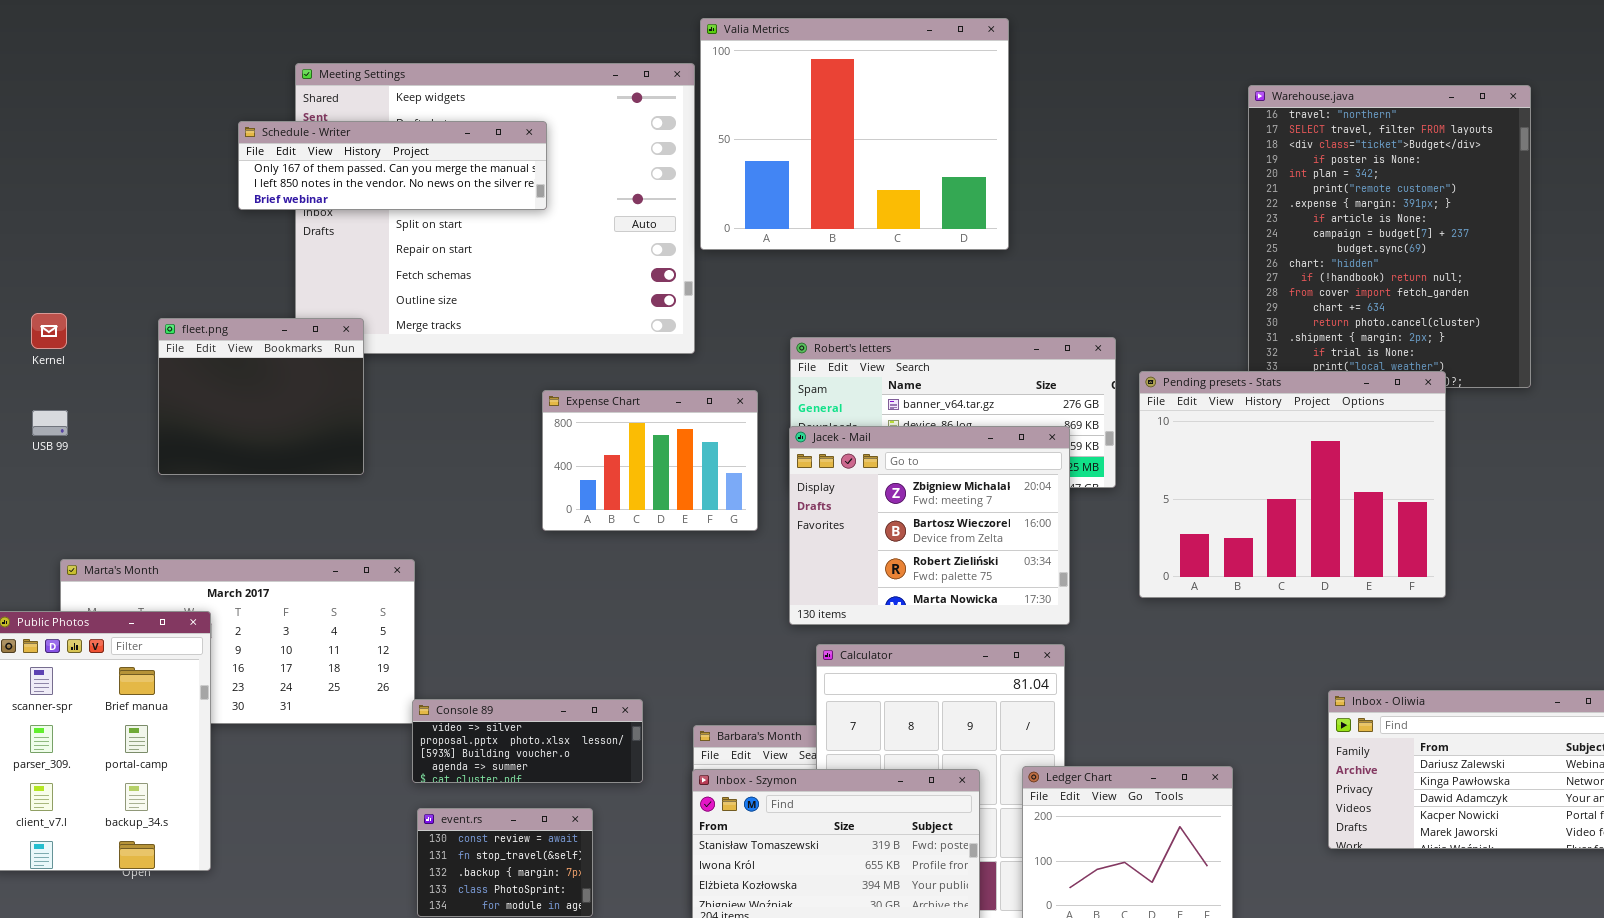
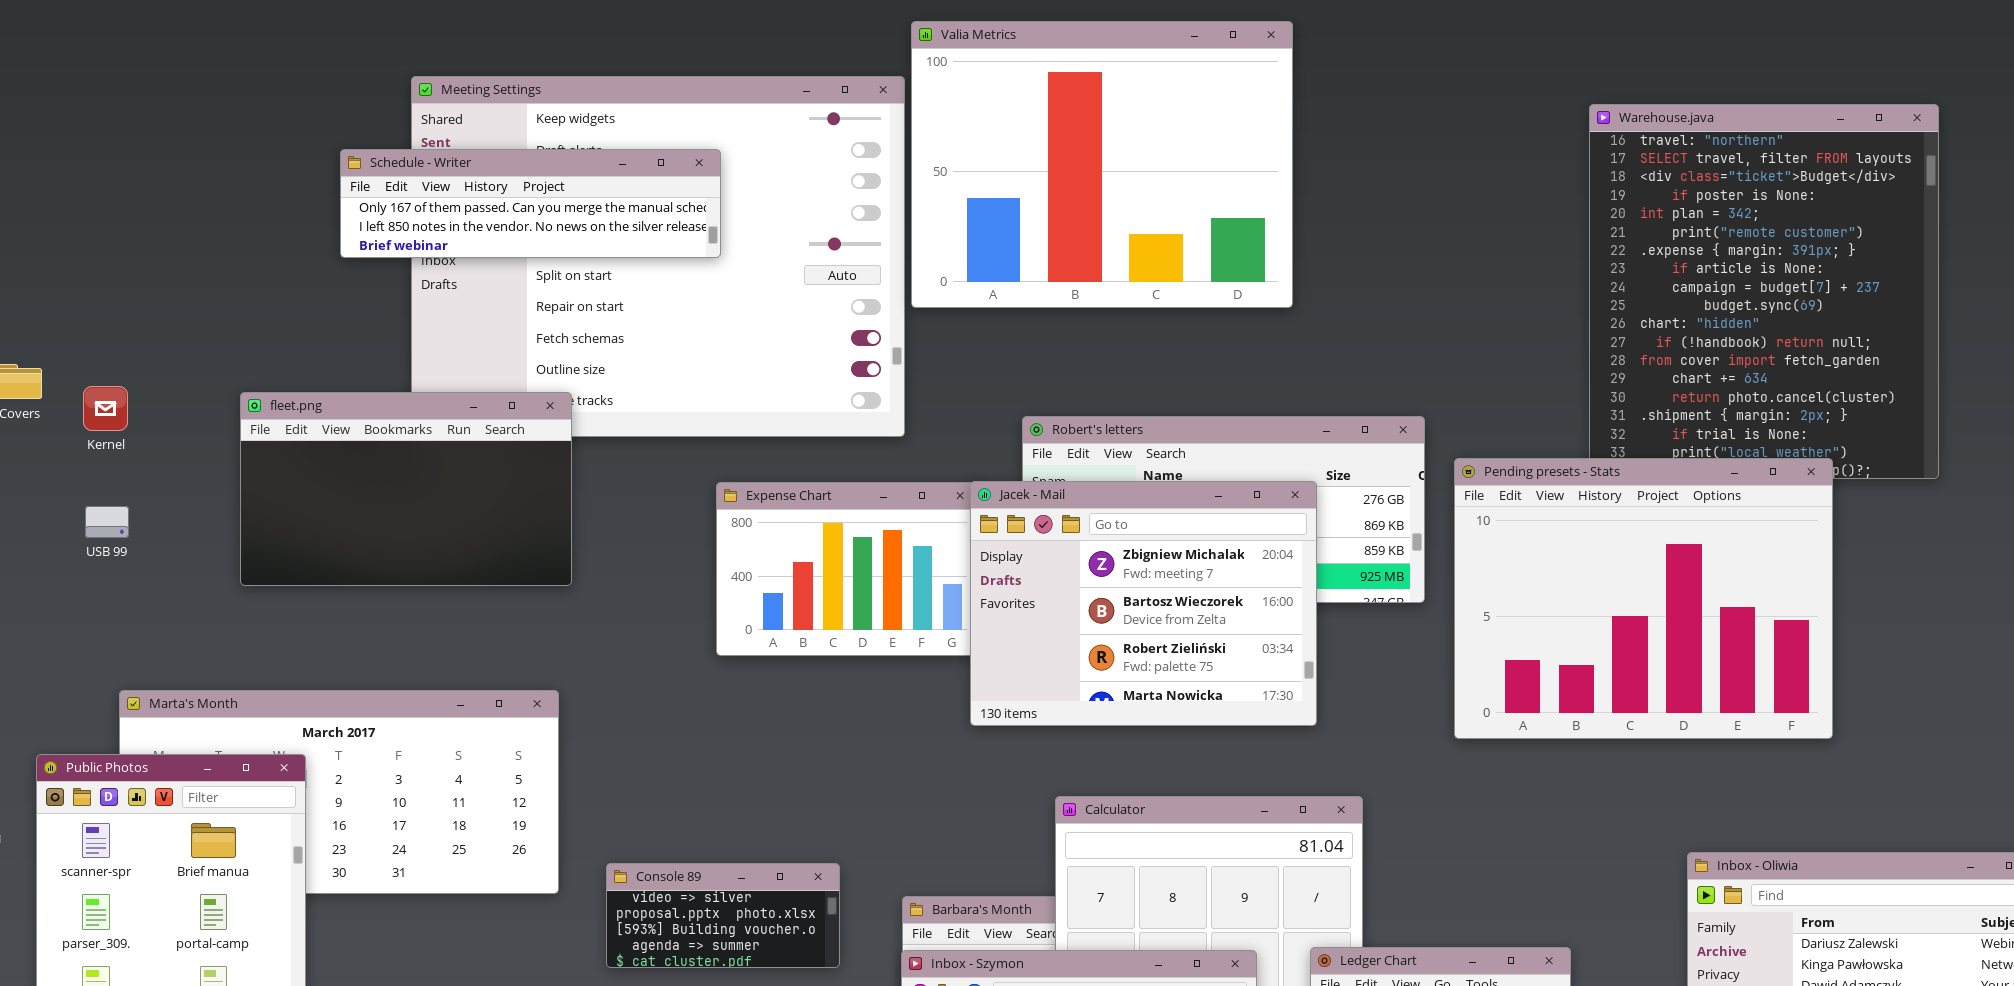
fleet.png: [158,318,364,475] -> [240,392,572,586], resized
Jacek - Mail: [789,426,1070,625] -> [970,481,1317,726], moved
Console 89: [412,699,643,783] -> [606,863,840,968], resized

